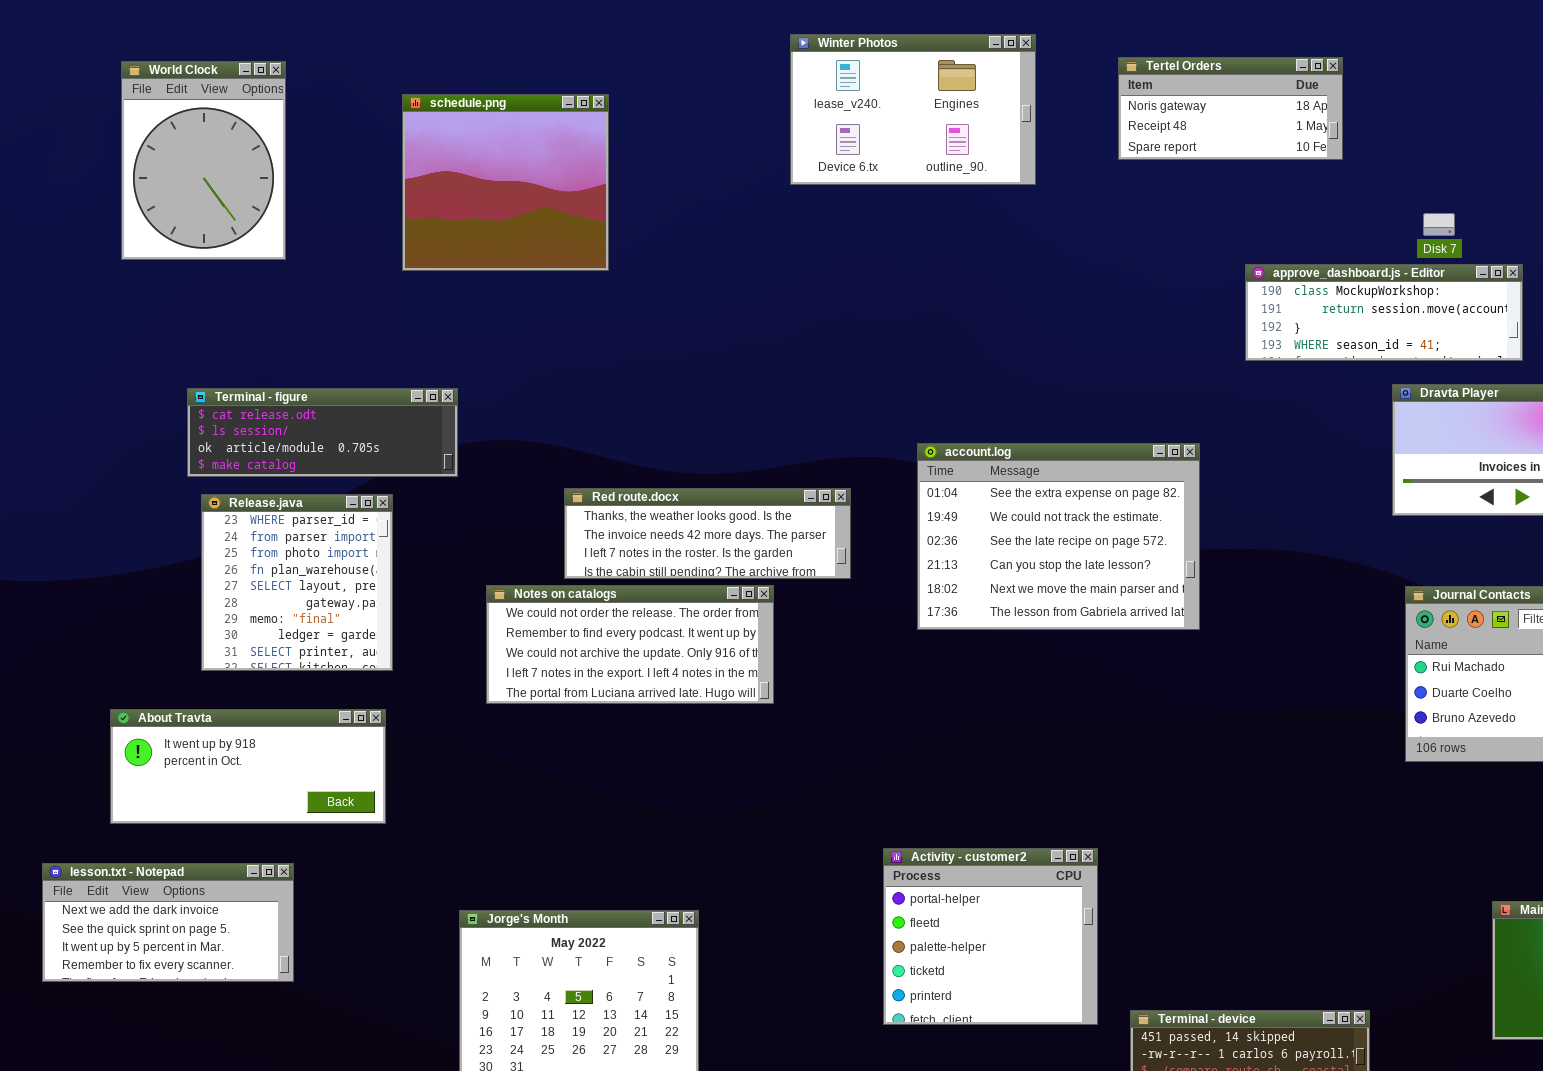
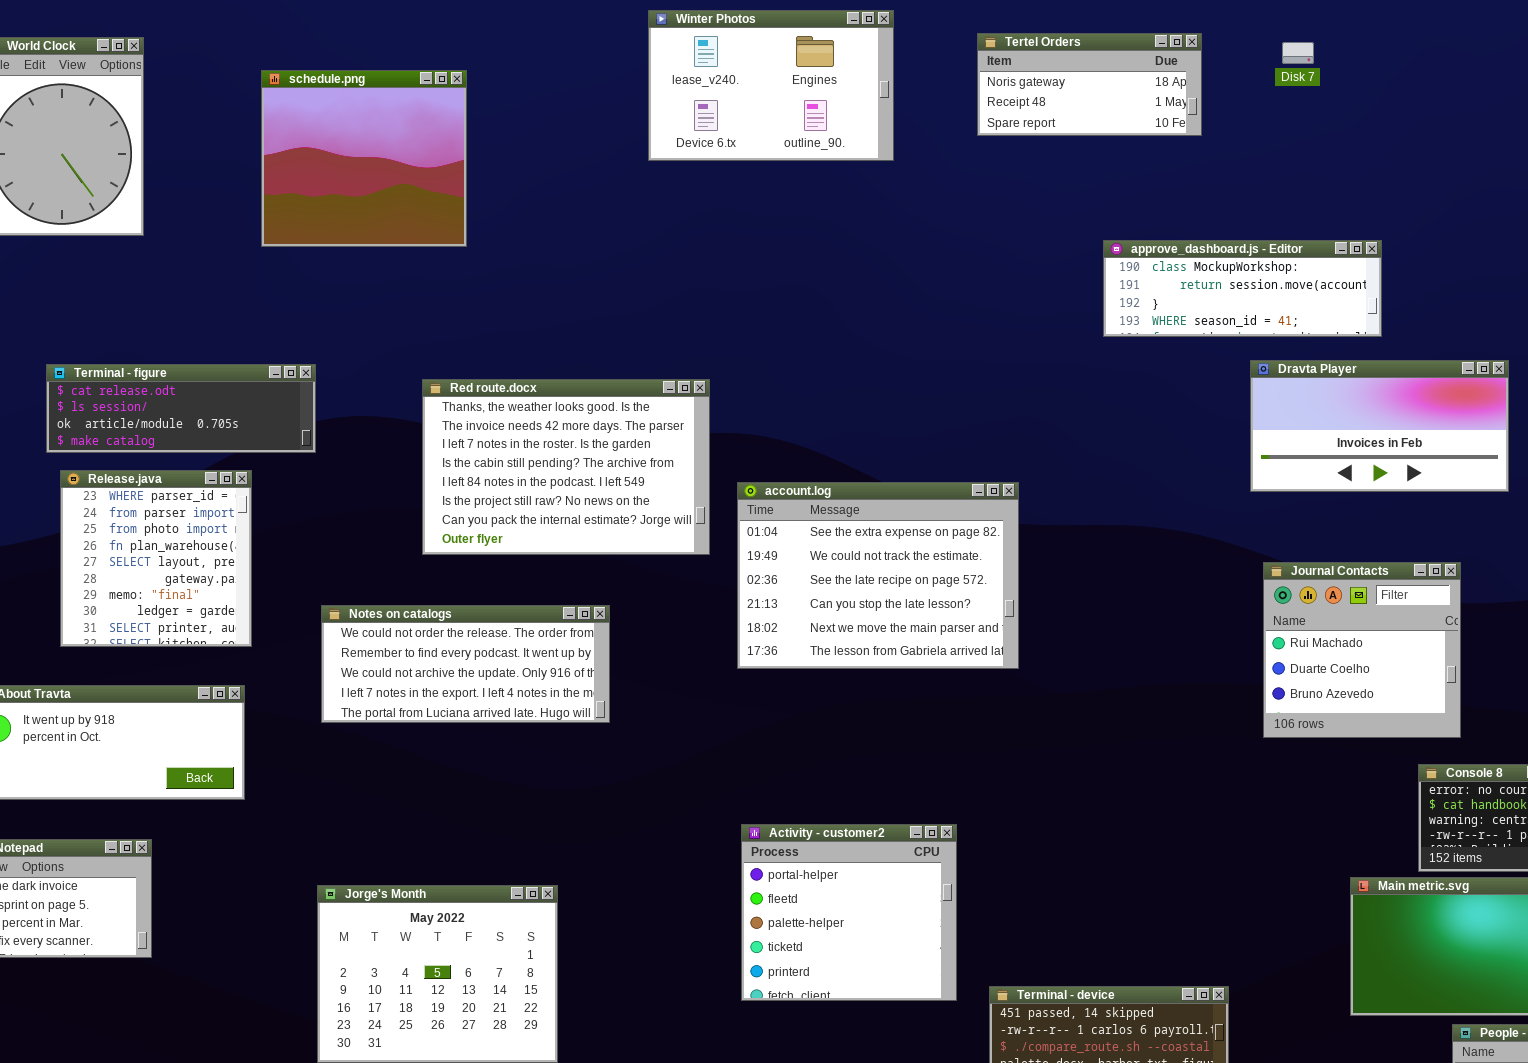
Disk 7: [1423,213,1455,236] -> [1282,42,1314,64], moved
account.log: [917,443,1200,630] -> [737,482,1019,669], moved
Red route.docx: [564,488,851,579] -> [422,379,710,555], resized
Notes on catalogs: [486,585,774,704] -> [321,605,610,723], moved

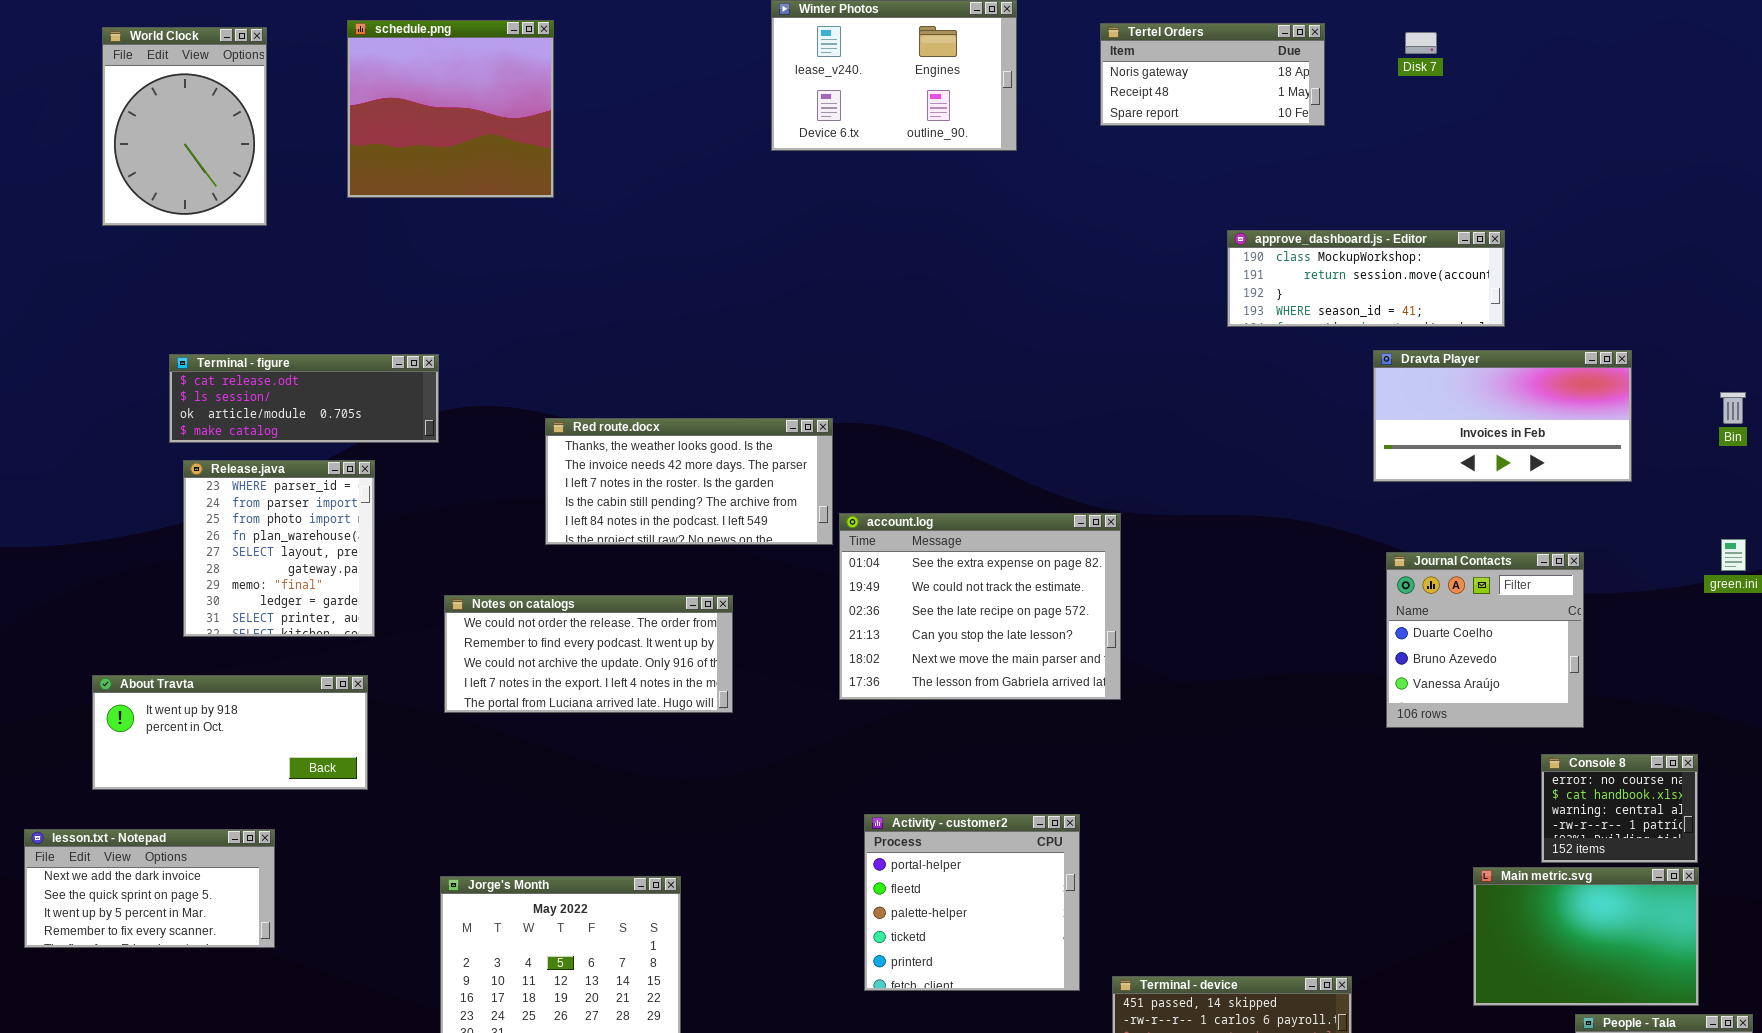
schedule.png: [261,70,467,247] -> [347,20,554,198], moved
Red route.docx: [422,379,710,555] -> [545,418,833,545], resized
account.log: [737,482,1019,669] -> [839,513,1121,700], moved
Journal Contacts: [1263,562,1461,738] -> [1386,552,1584,728], scrolled down 1 row

